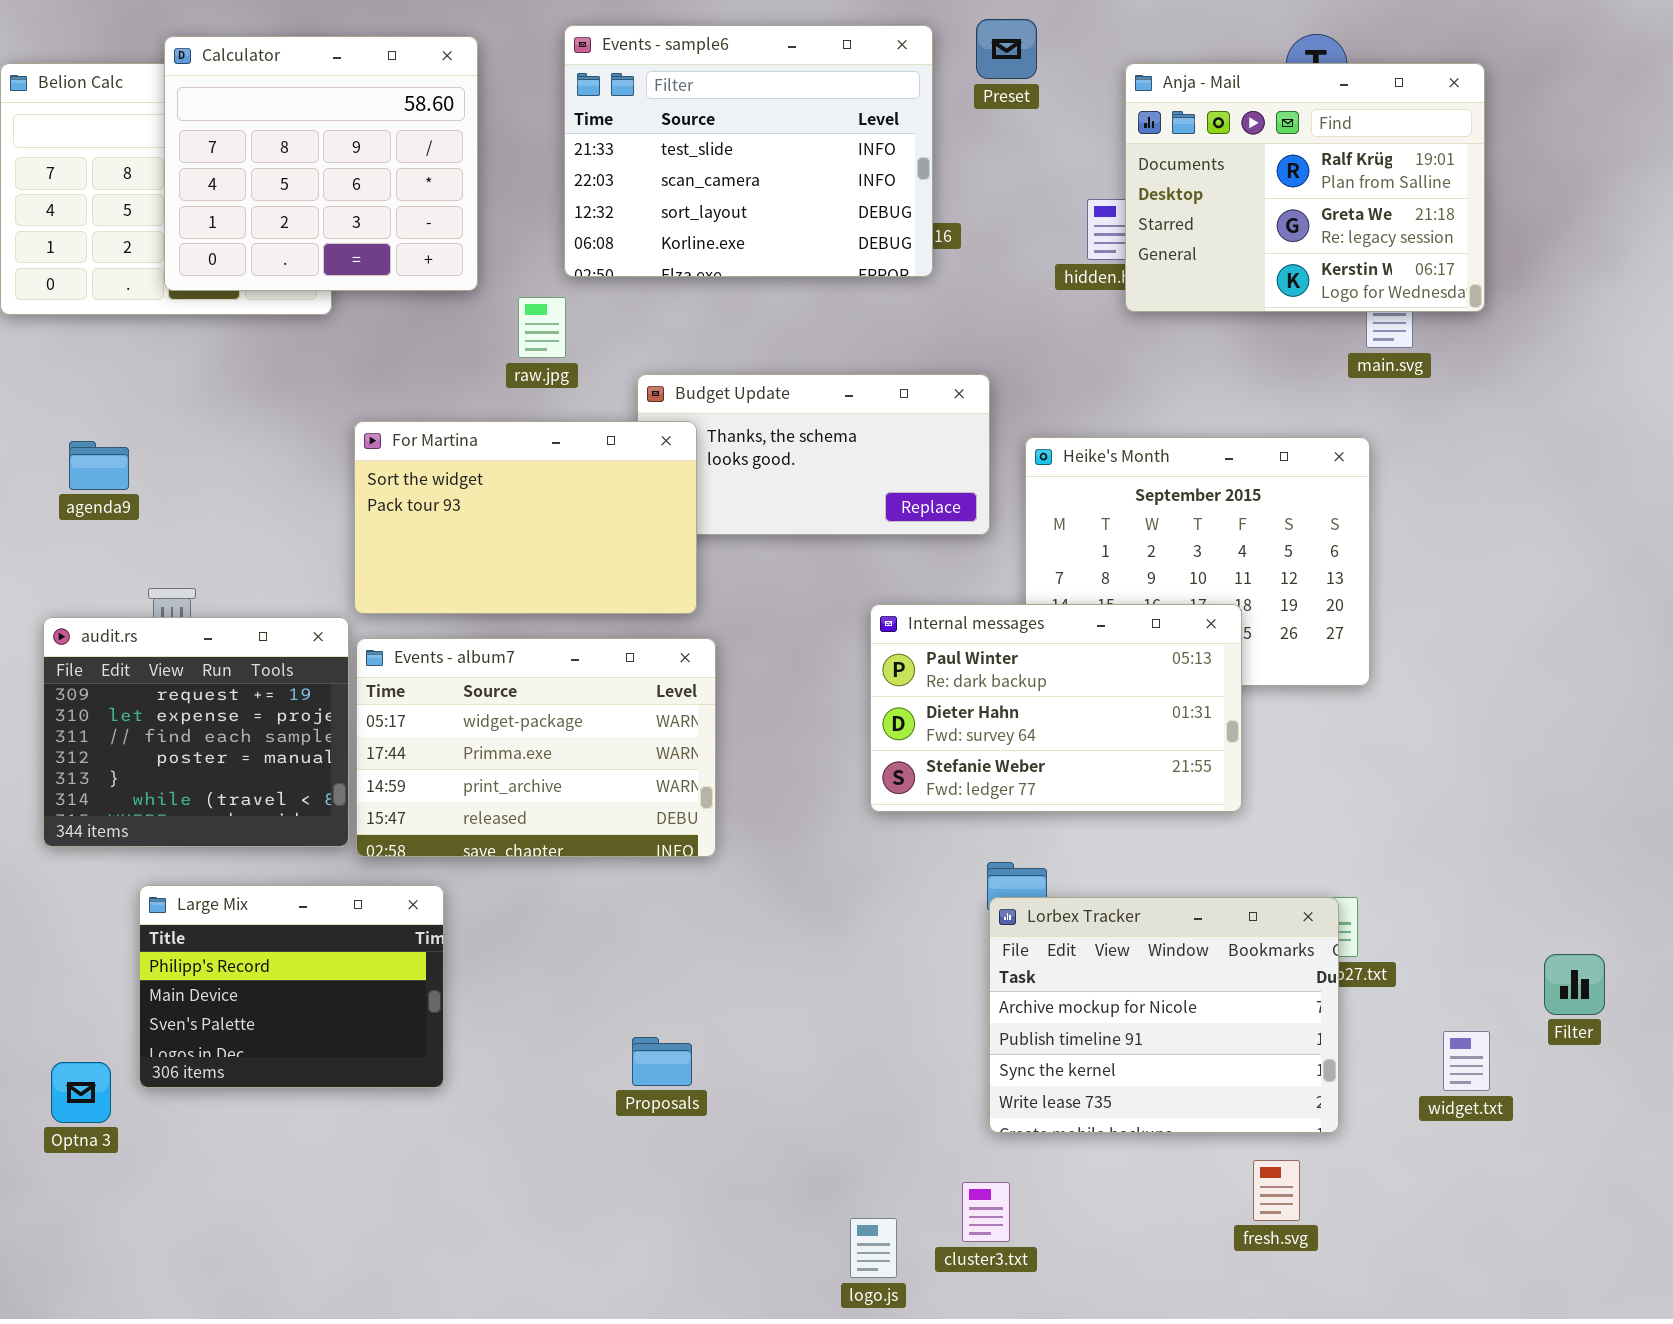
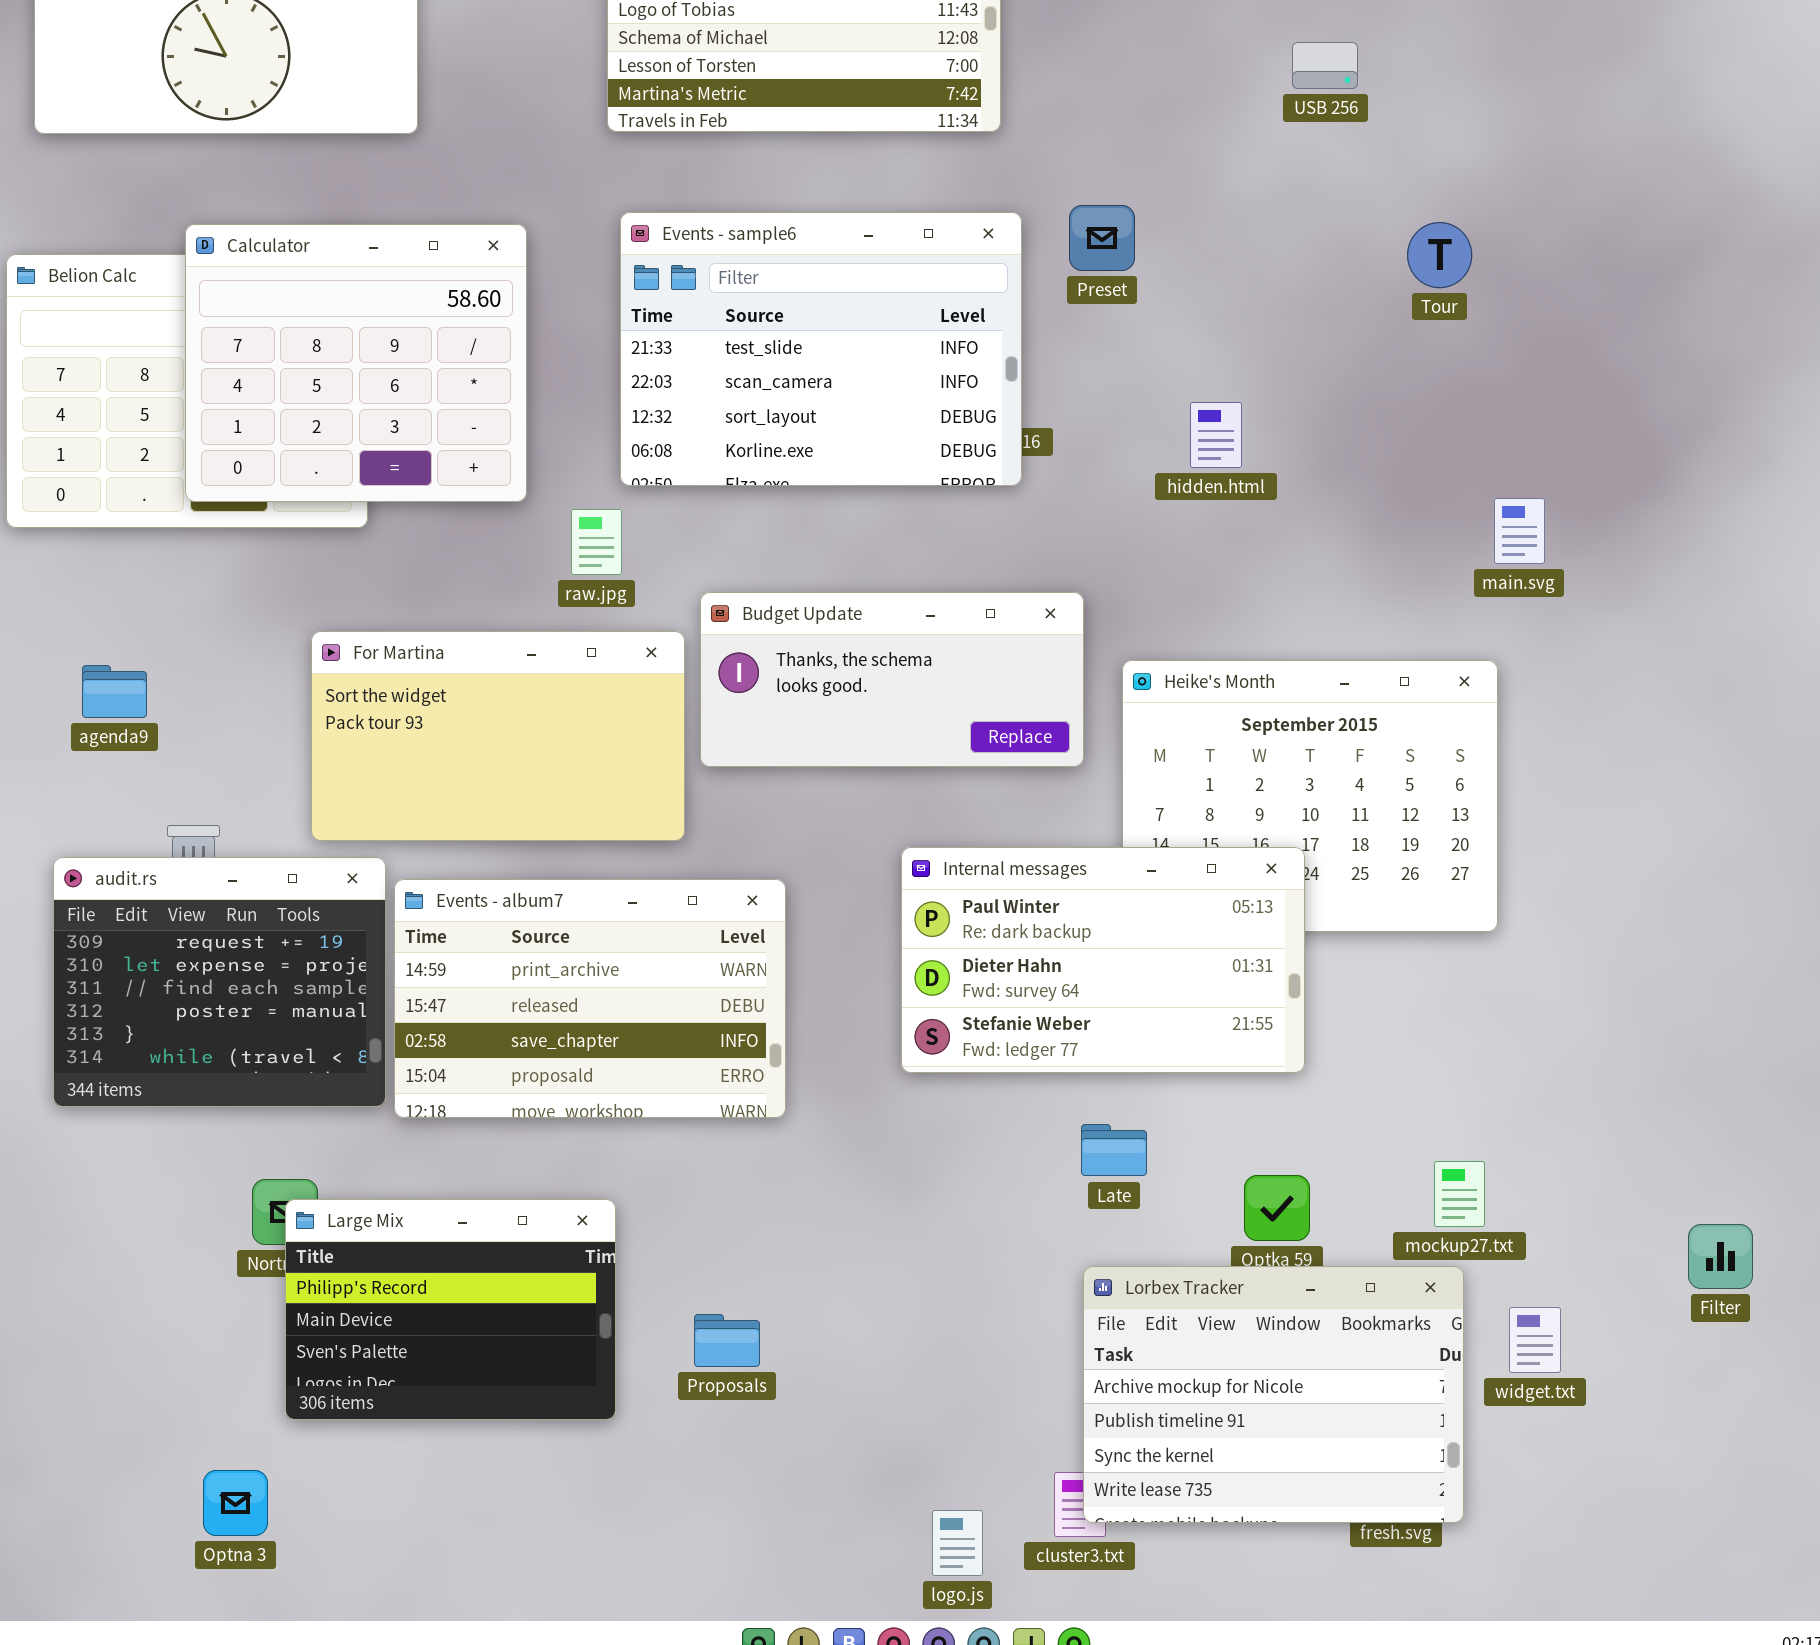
Anja - Mail: [1125,63,1485,312] -> none, closed
For Martina: [354,421,697,614] -> [311,631,685,841], moved
Internal messages: [870,604,1242,812] -> [901,847,1305,1073], moved
Events - album7: [356,638,716,857] -> [394,879,786,1118], scrolled down 2 rows
Large Mix: [139,885,444,1088] -> [285,1199,616,1420], moved
Lorbex Tracker: [989,897,1339,1133] -> [1083,1266,1464,1523], moved
widget.txt: [1443,1031,1490,1091] -> [1509,1307,1561,1373], moved
Optna 3: [51,1062,111,1123] -> [203,1470,268,1536], moved

